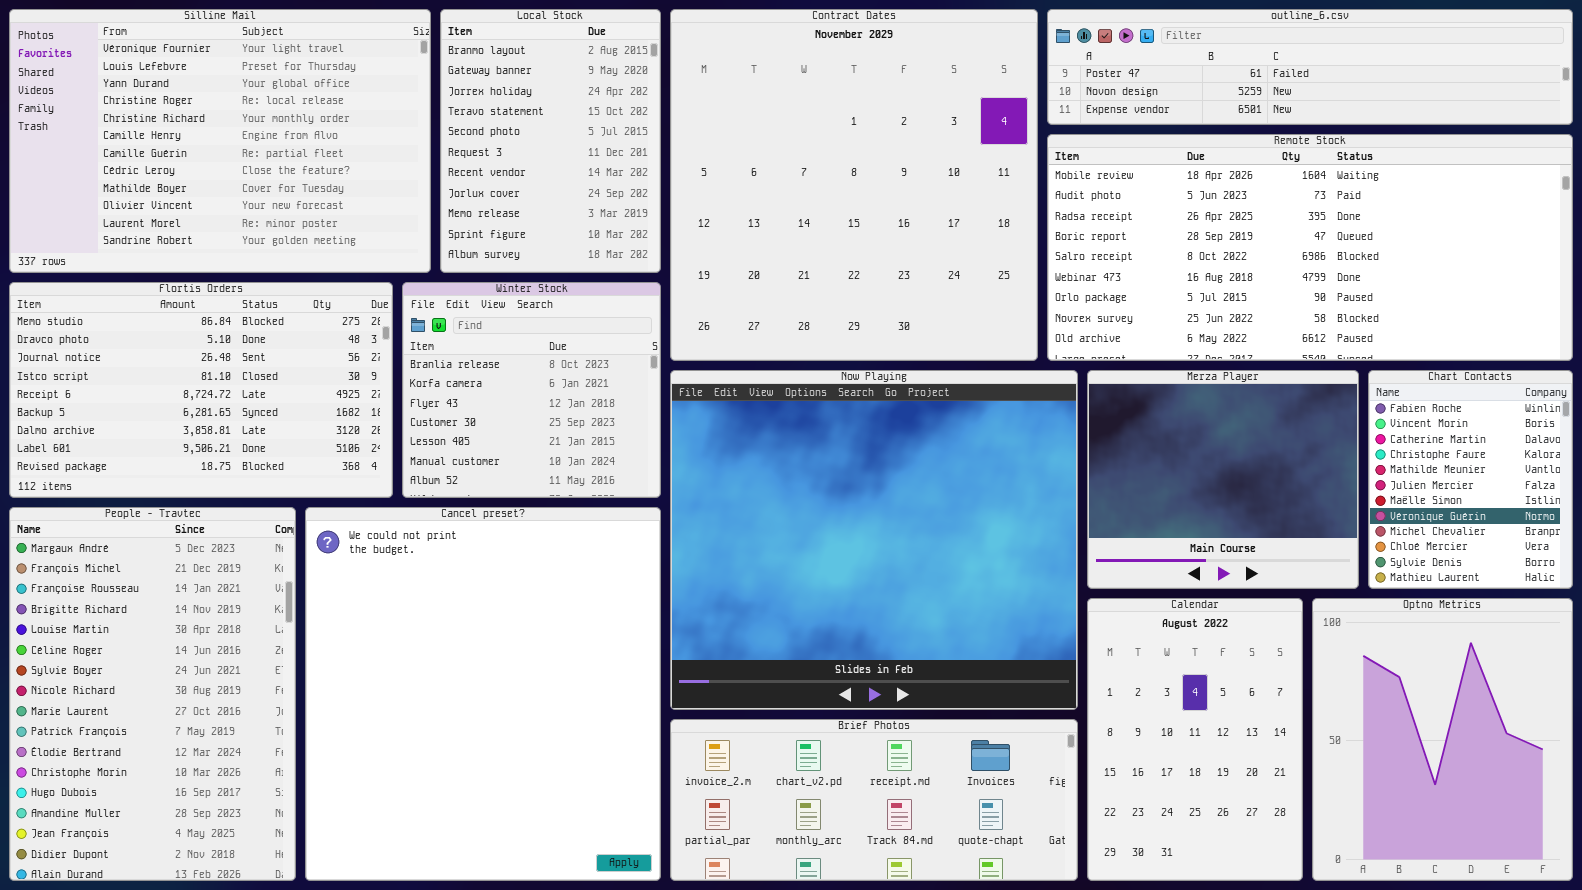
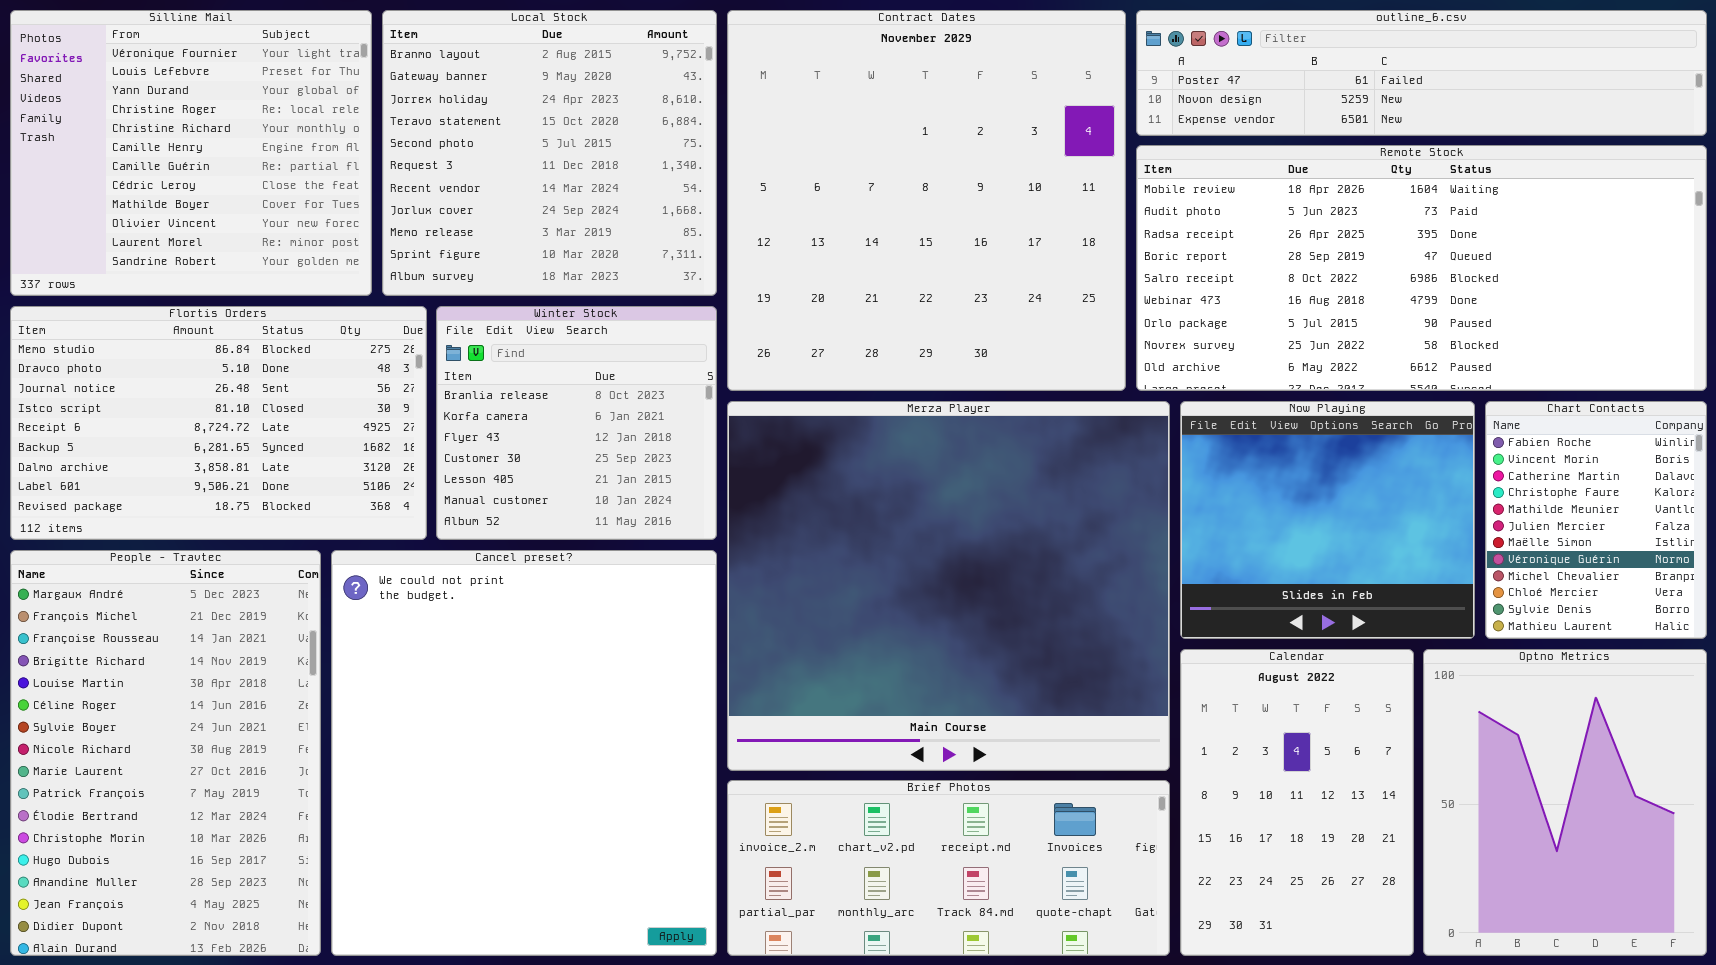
Silline Mail: [9,9,431,273] -> [10,10,372,296], resized
Local Stock: [440,9,661,273] -> [382,10,717,296], resized
Now Playing: [670,370,1078,710] -> [1180,401,1475,639], moved, resized
Merza Player: [1087,370,1359,589] -> [727,401,1170,771], moved, resized

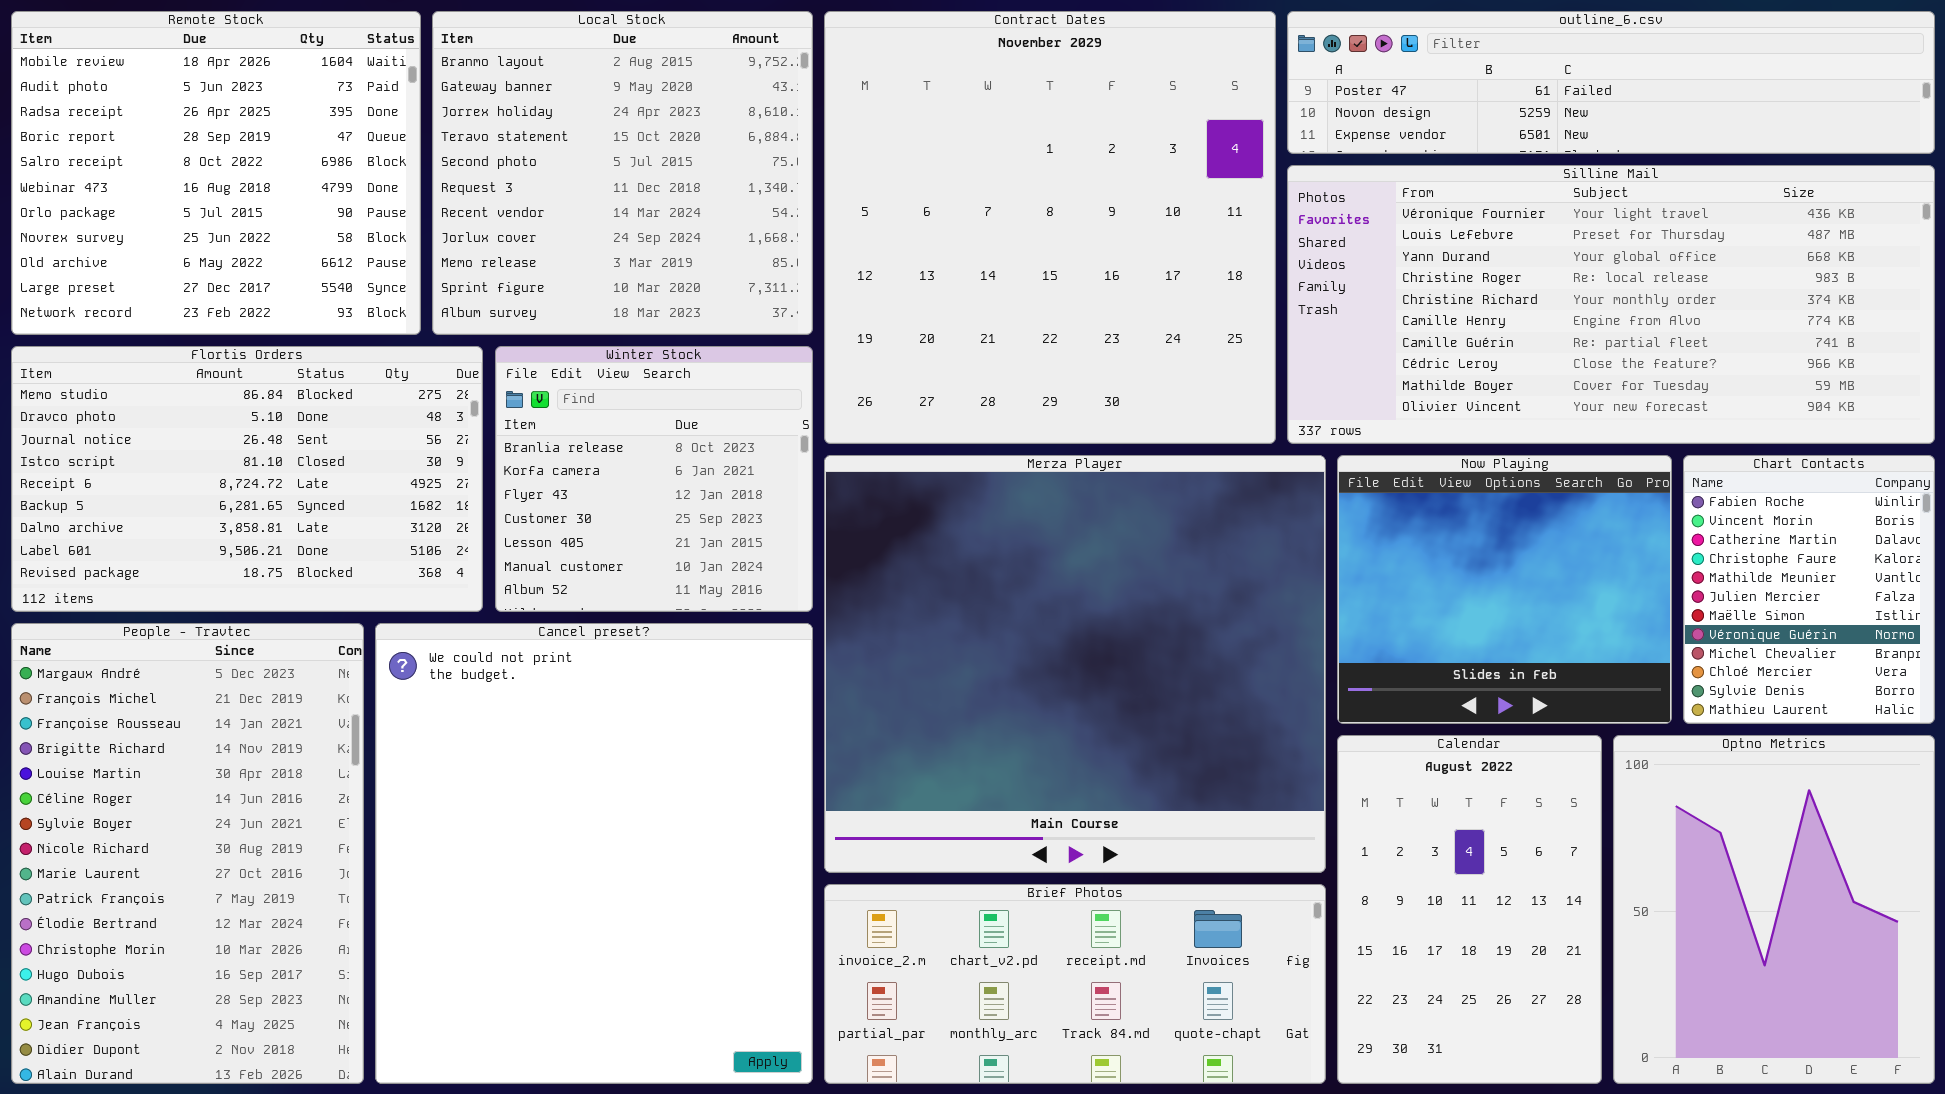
Silline Mail: [10,10,372,296] -> [1287,165,1935,444], moved, resized
Remote Stock: [1136,145,1707,391] -> [11,11,421,335], moved, resized

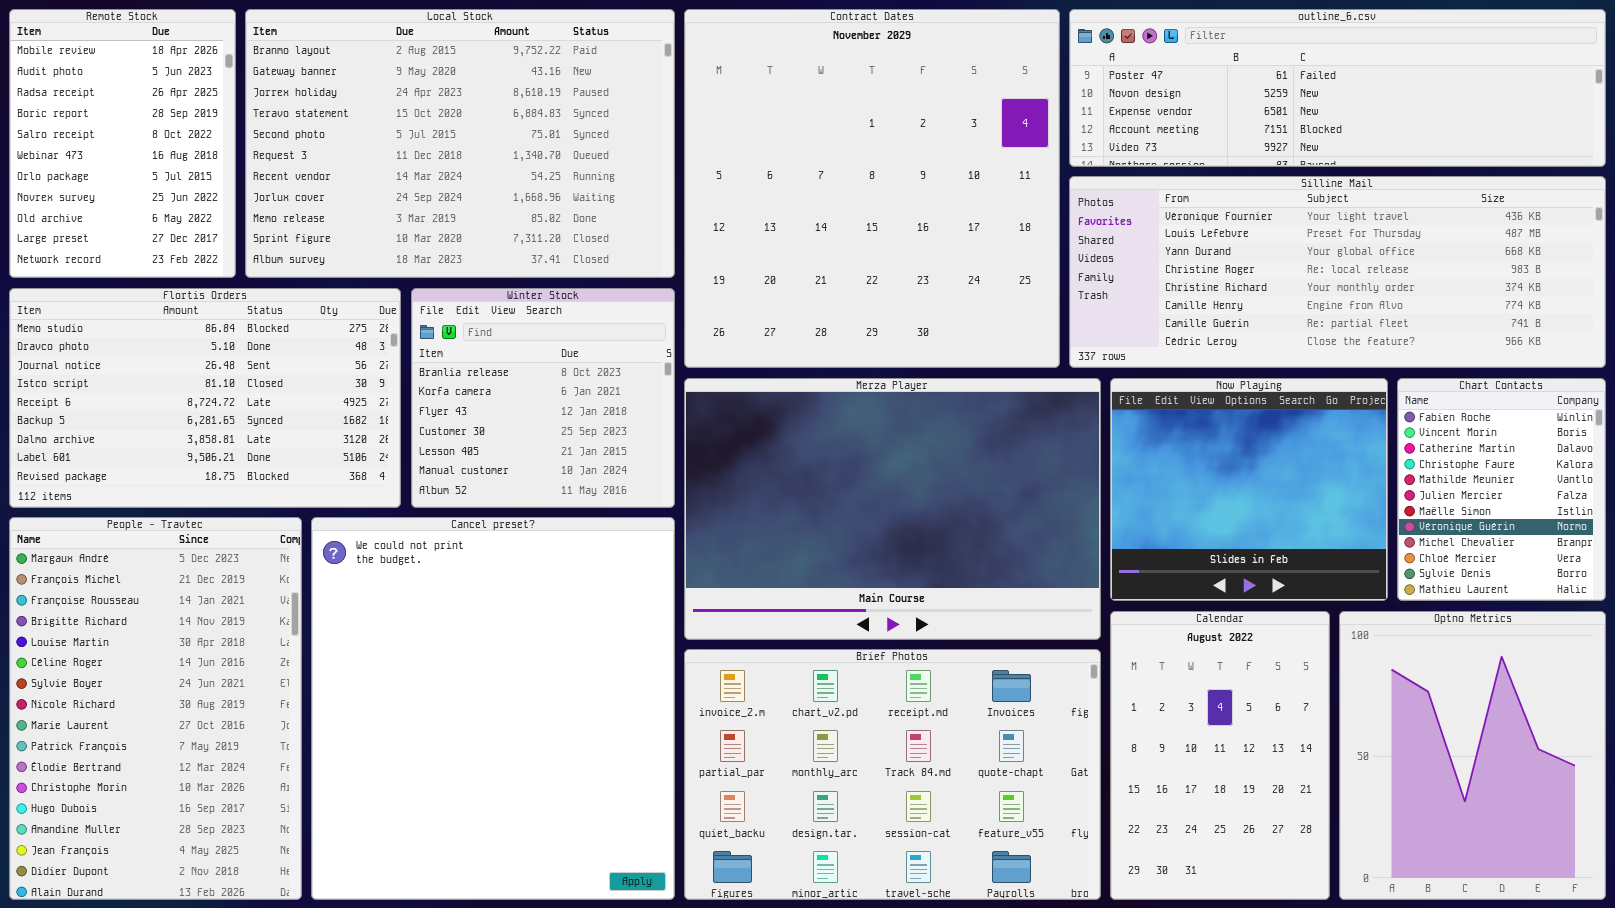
Remote Stock: [11,11,421,335] -> [9,9,236,278], resized
Local Stock: [432,11,813,335] -> [245,9,675,278], resized
outline_6.csv: [1287,11,1935,154] -> [1069,9,1606,167], resized
Silline Mail: [1287,165,1935,444] -> [1069,176,1606,368], resized
Merza Player: [824,455,1326,873] -> [684,378,1101,640], resized
Brief Photos: [824,884,1326,1084] -> [684,649,1101,900], resized

